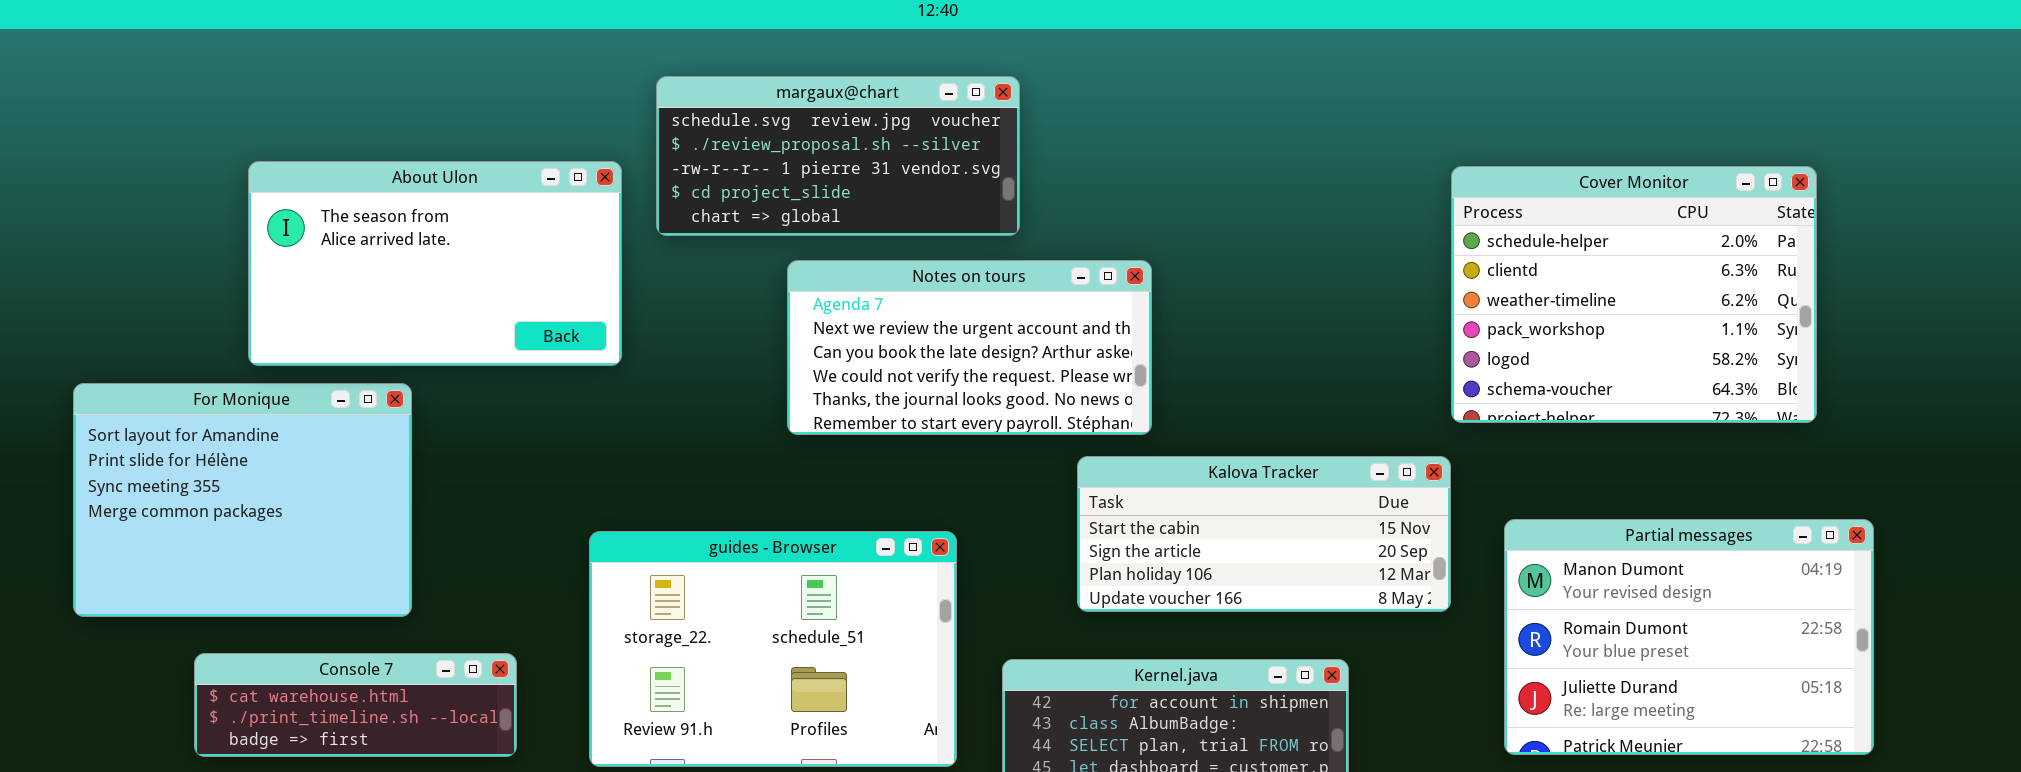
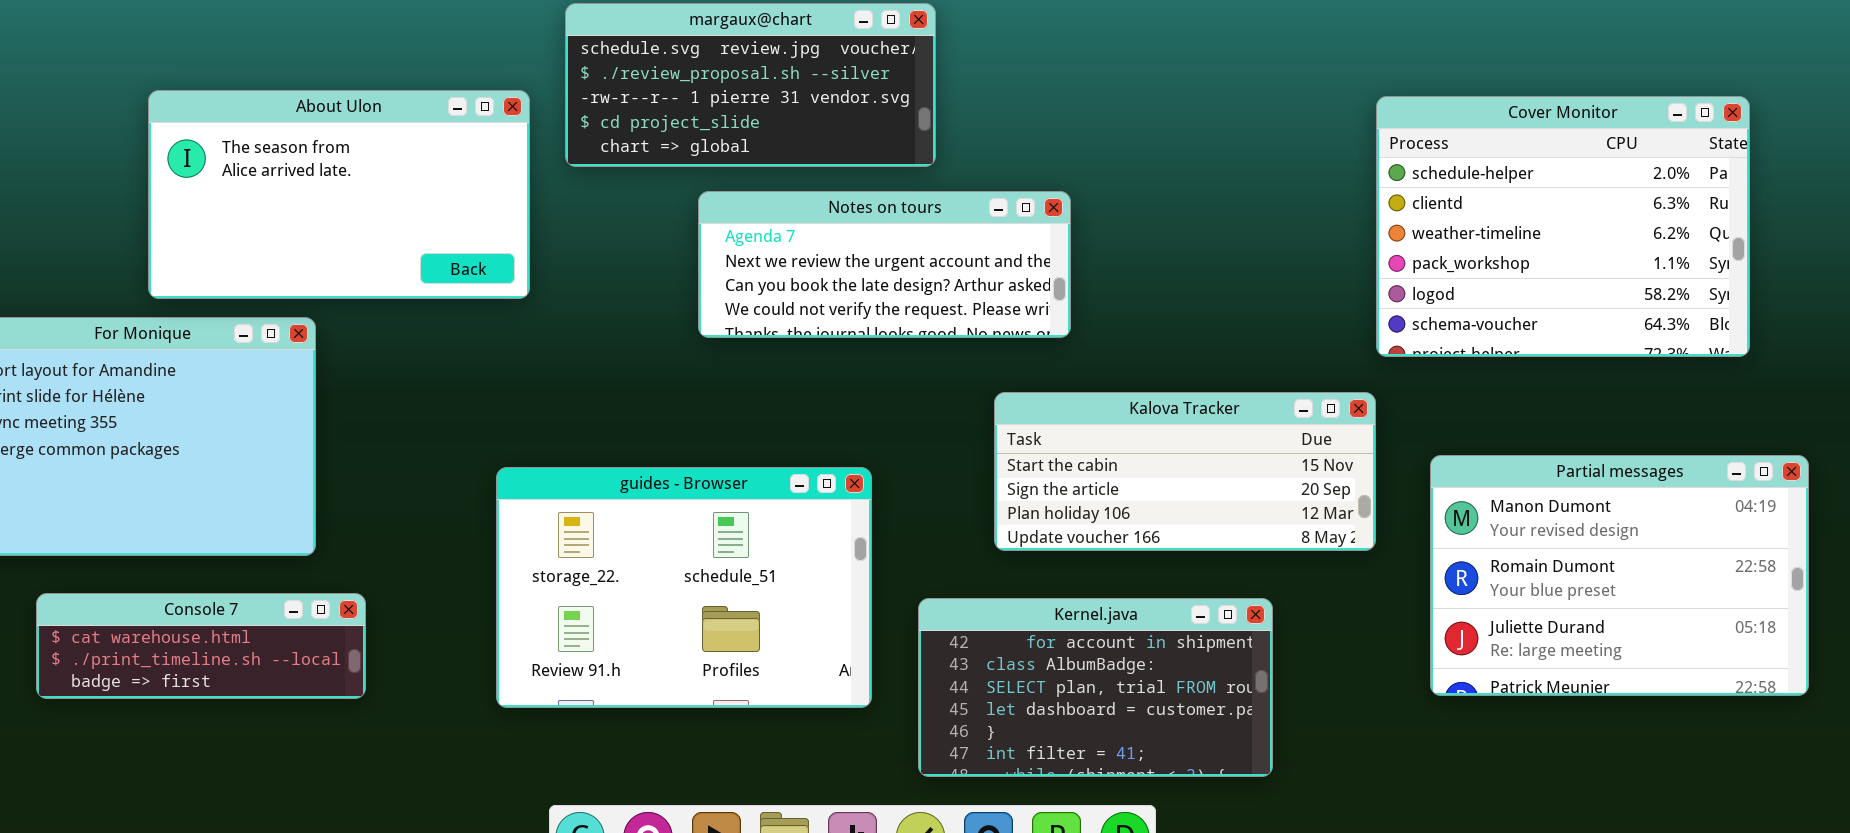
Notes on tours: [787,260,1152,435] -> [698,191,1071,338], resized
Console 7: [194,653,517,757] -> [36,593,366,699], moved

